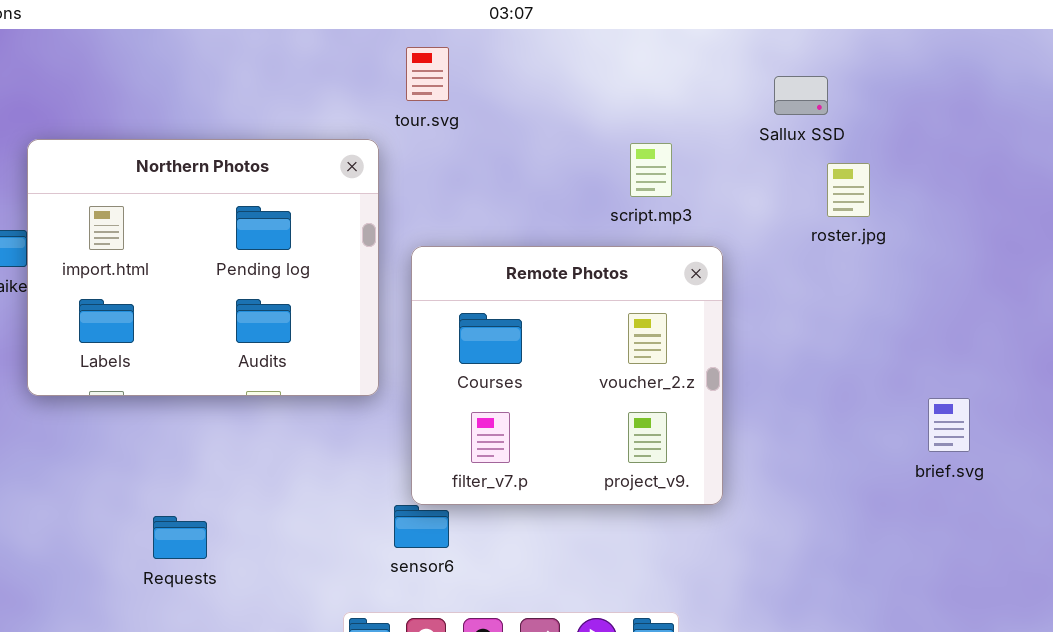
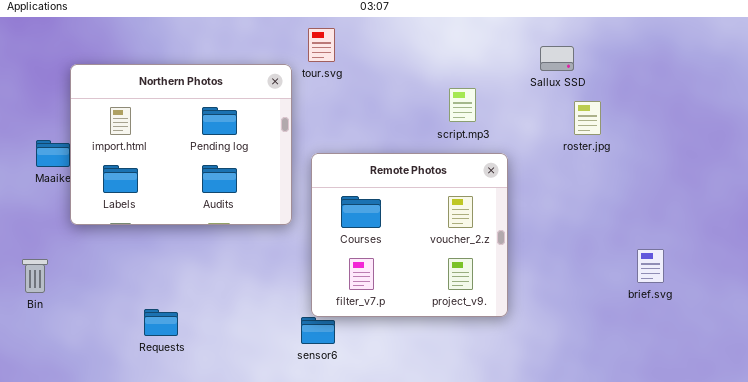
Northern Photos: [27,139,379,396] -> [70,64,292,225], moved
Requests: [153,516,207,559] -> [144,309,178,336], moved

